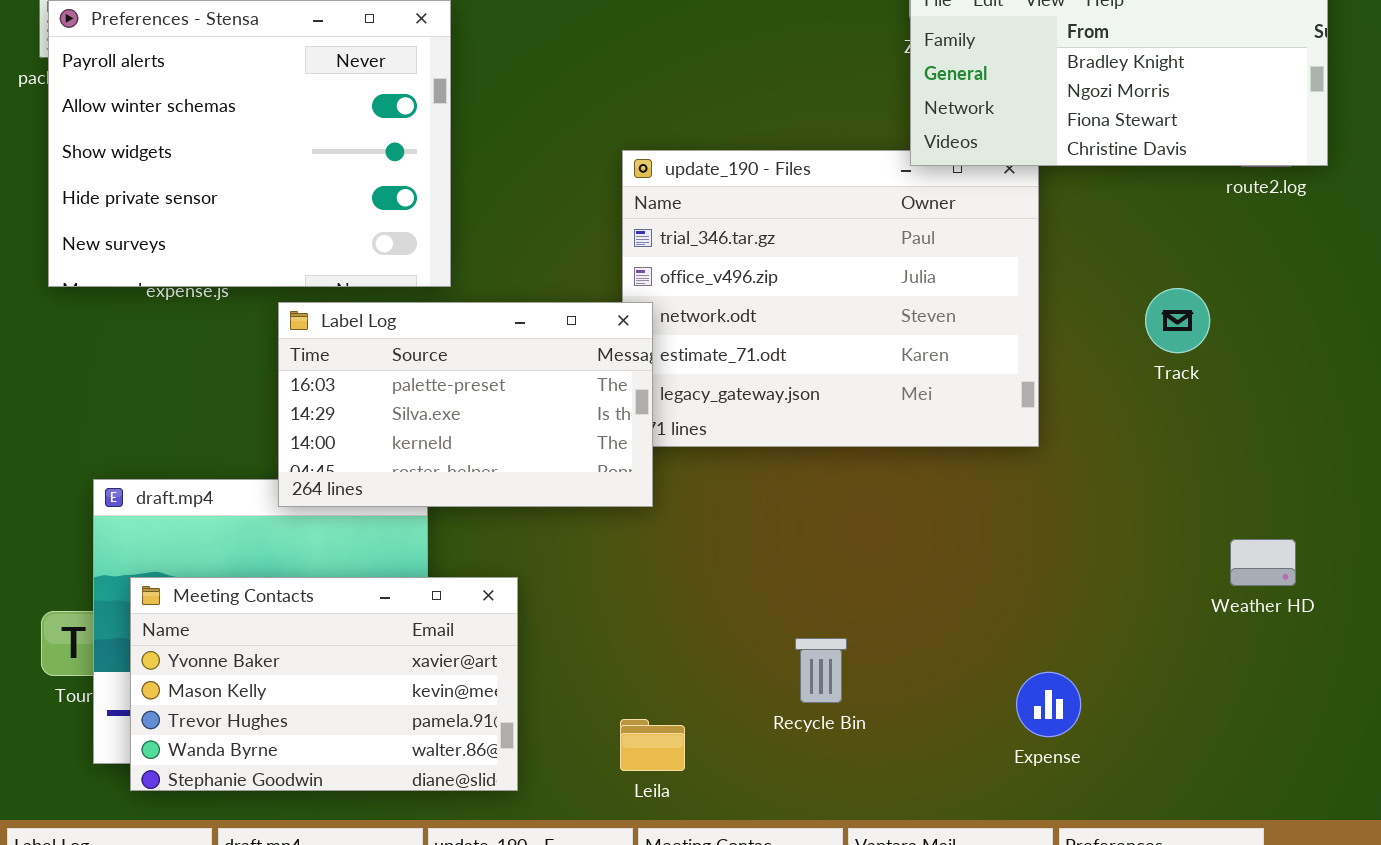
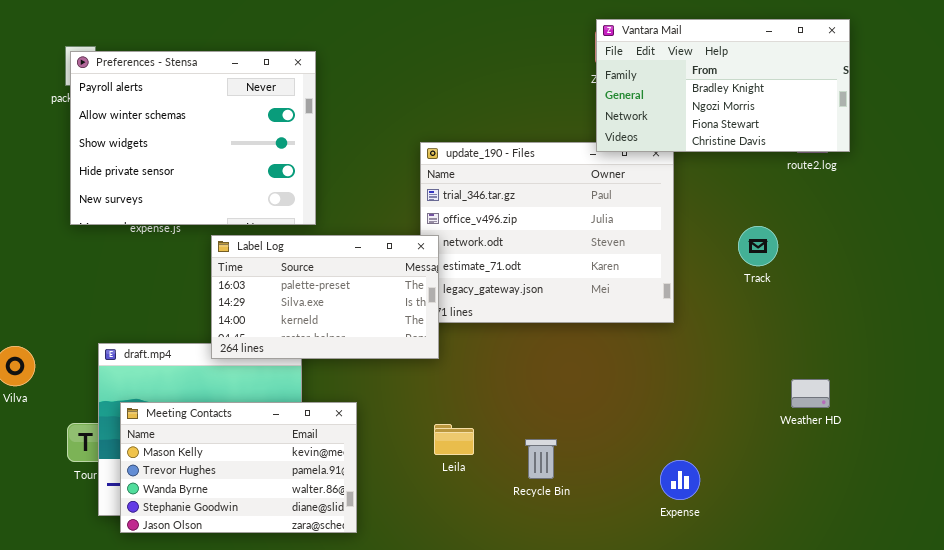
Meeting Contacts: [130,577,518,791] -> [120,402,357,533], scrolled down 1 row
Leila: [620,719,685,771] -> [434,424,474,455], moved

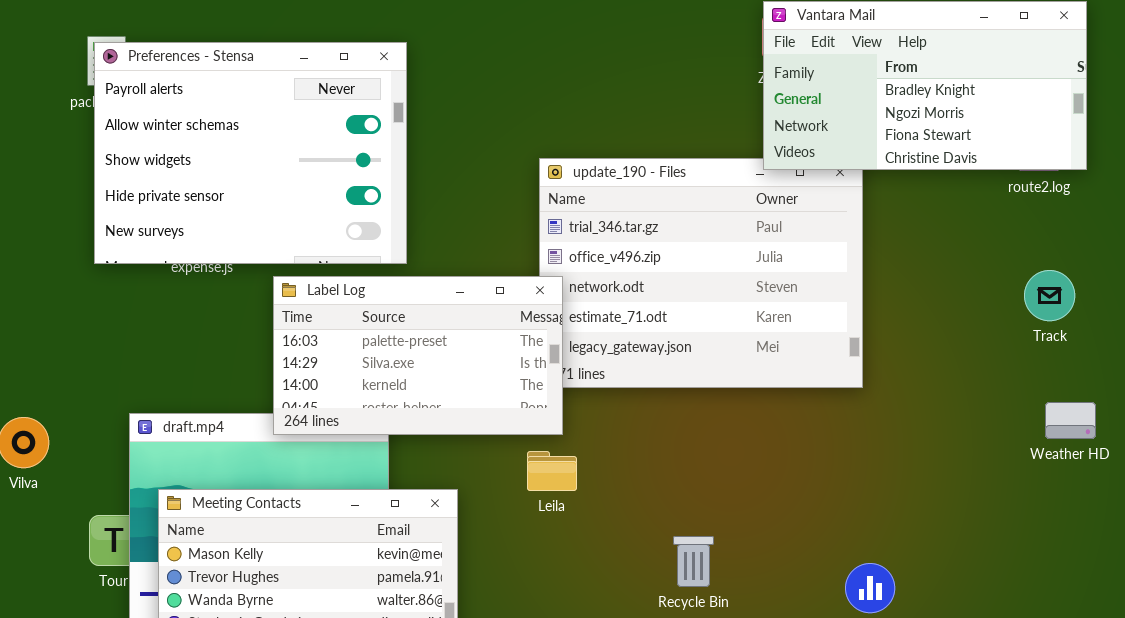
Track: [738,226,778,266] -> [1024,270,1075,321], moved
Weather HD: [791,379,830,408] -> [1045,402,1096,439], moved
Leila: [434,424,474,455] -> [527,451,577,491], moved

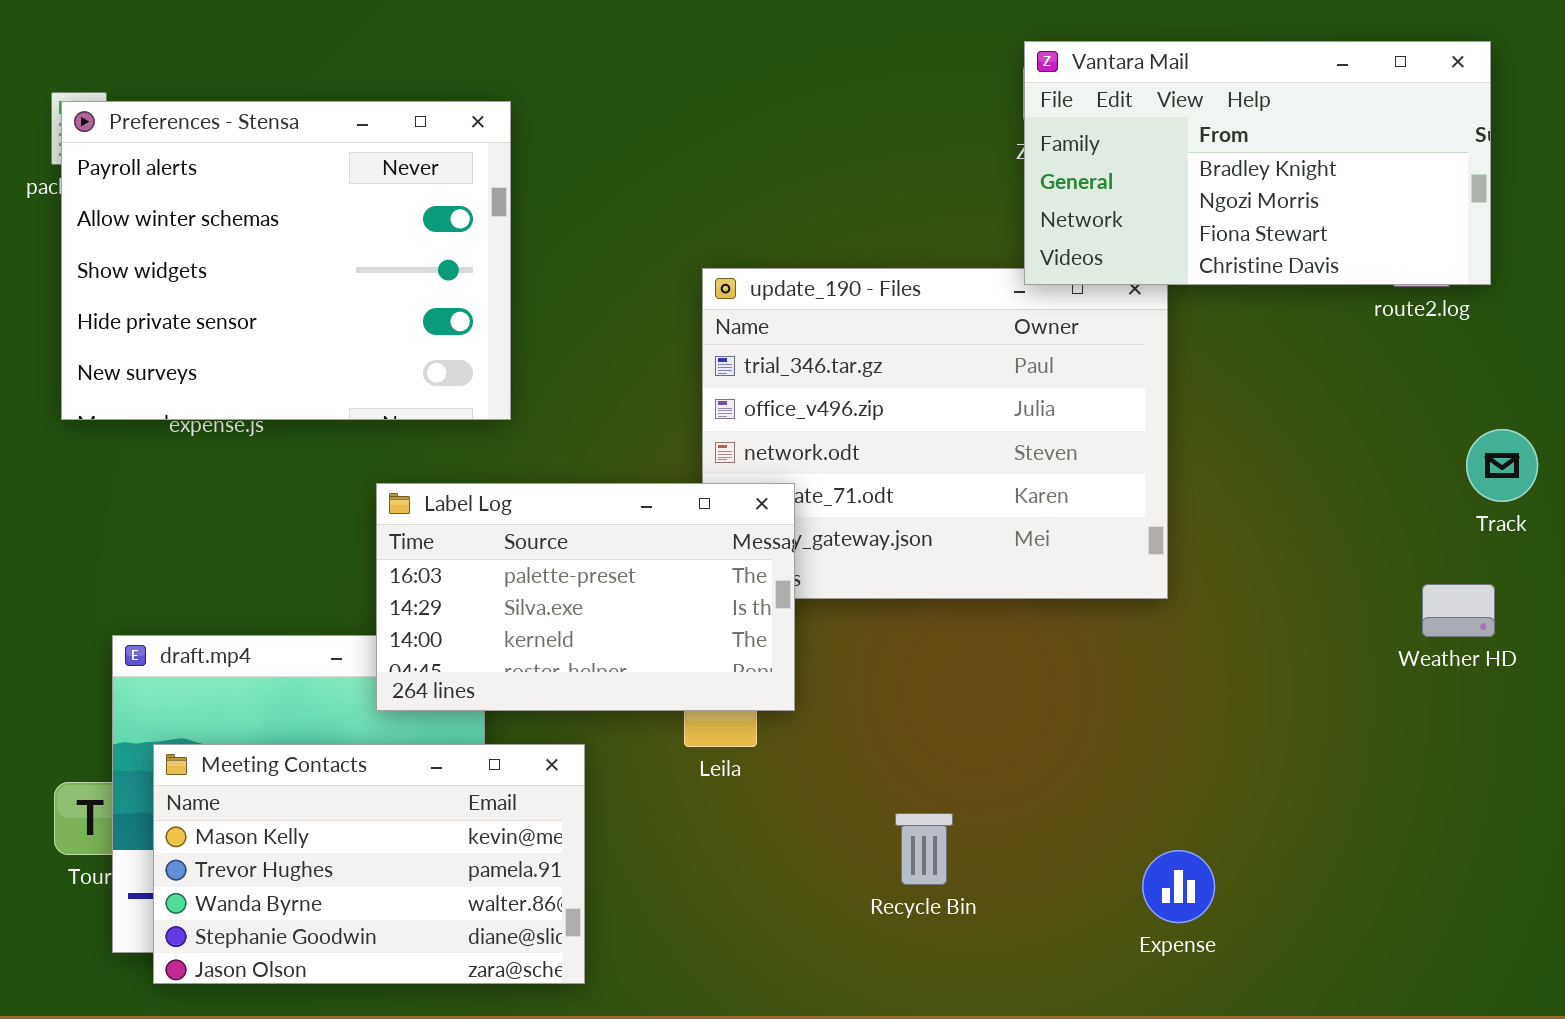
Track: [1024,270,1075,321] -> [1466,429,1538,502], moved
Label Log: [273,276,563,435] -> [376,483,795,711], moved
Weather HD: [1045,402,1096,439] -> [1422,584,1495,637], moved

